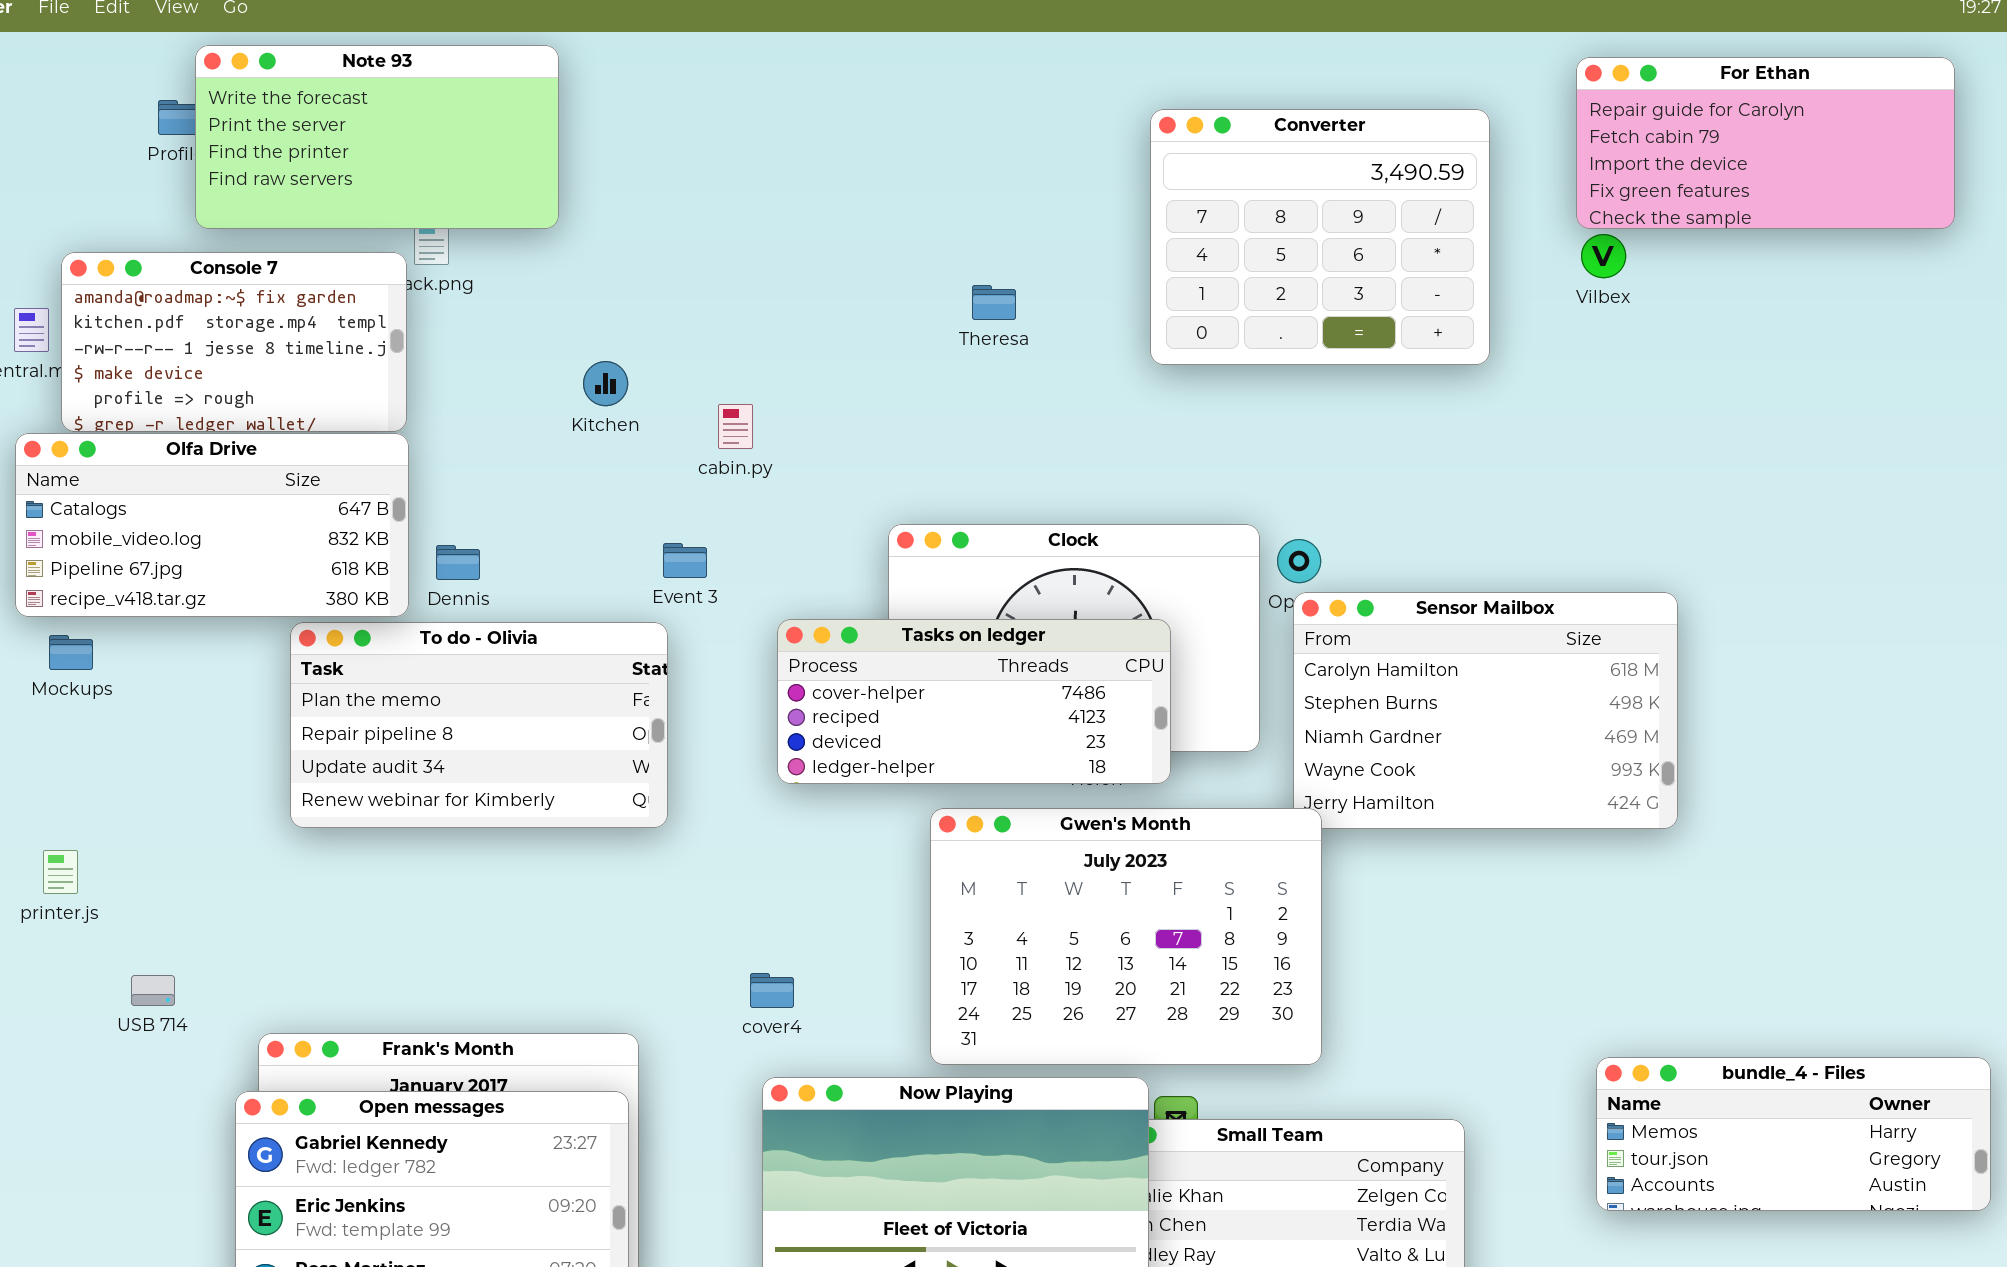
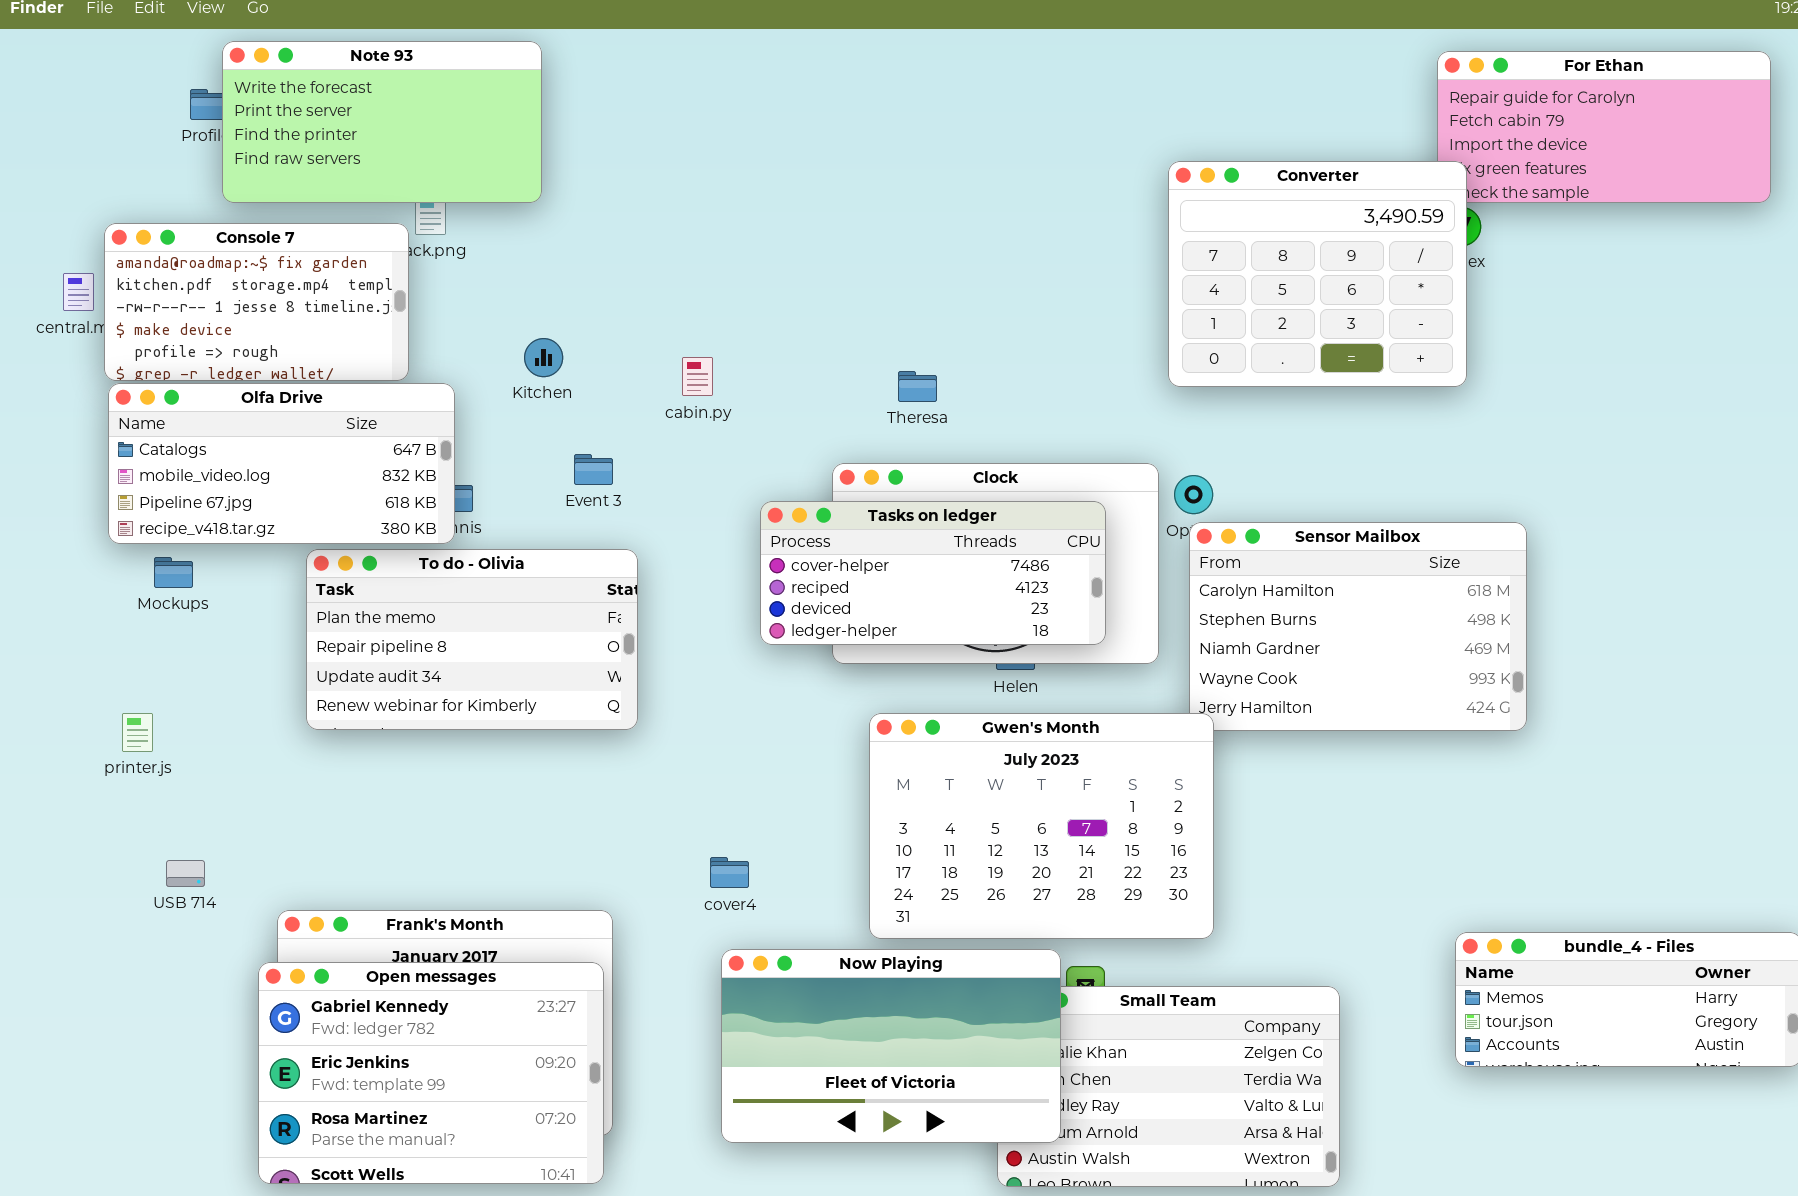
Converter: [1150,109,1490,365] -> [1168,161,1467,387], moved
Theresa: [972,285,1016,320] -> [898,371,937,402], moved
Kitchen: [583,361,628,406] -> [524,338,563,377], moved
Olfa Drive: [15,433,409,617] -> [108,383,455,544], moved
Event 3: [663,543,707,578] -> [574,454,613,485], moved
Tasks on ledger: [777,619,1171,784] -> [760,501,1106,645], moved
Mockups: [49,635,93,670] -> [154,557,193,588], moved
printer.js: [43,850,78,894] -> [122,713,153,752], moved

